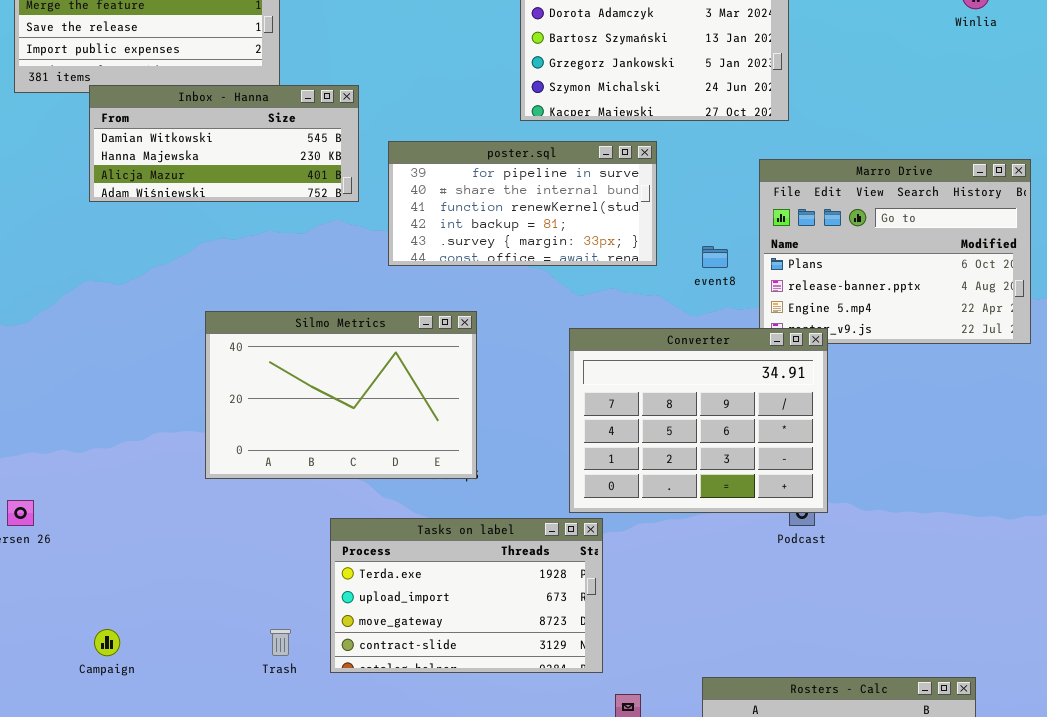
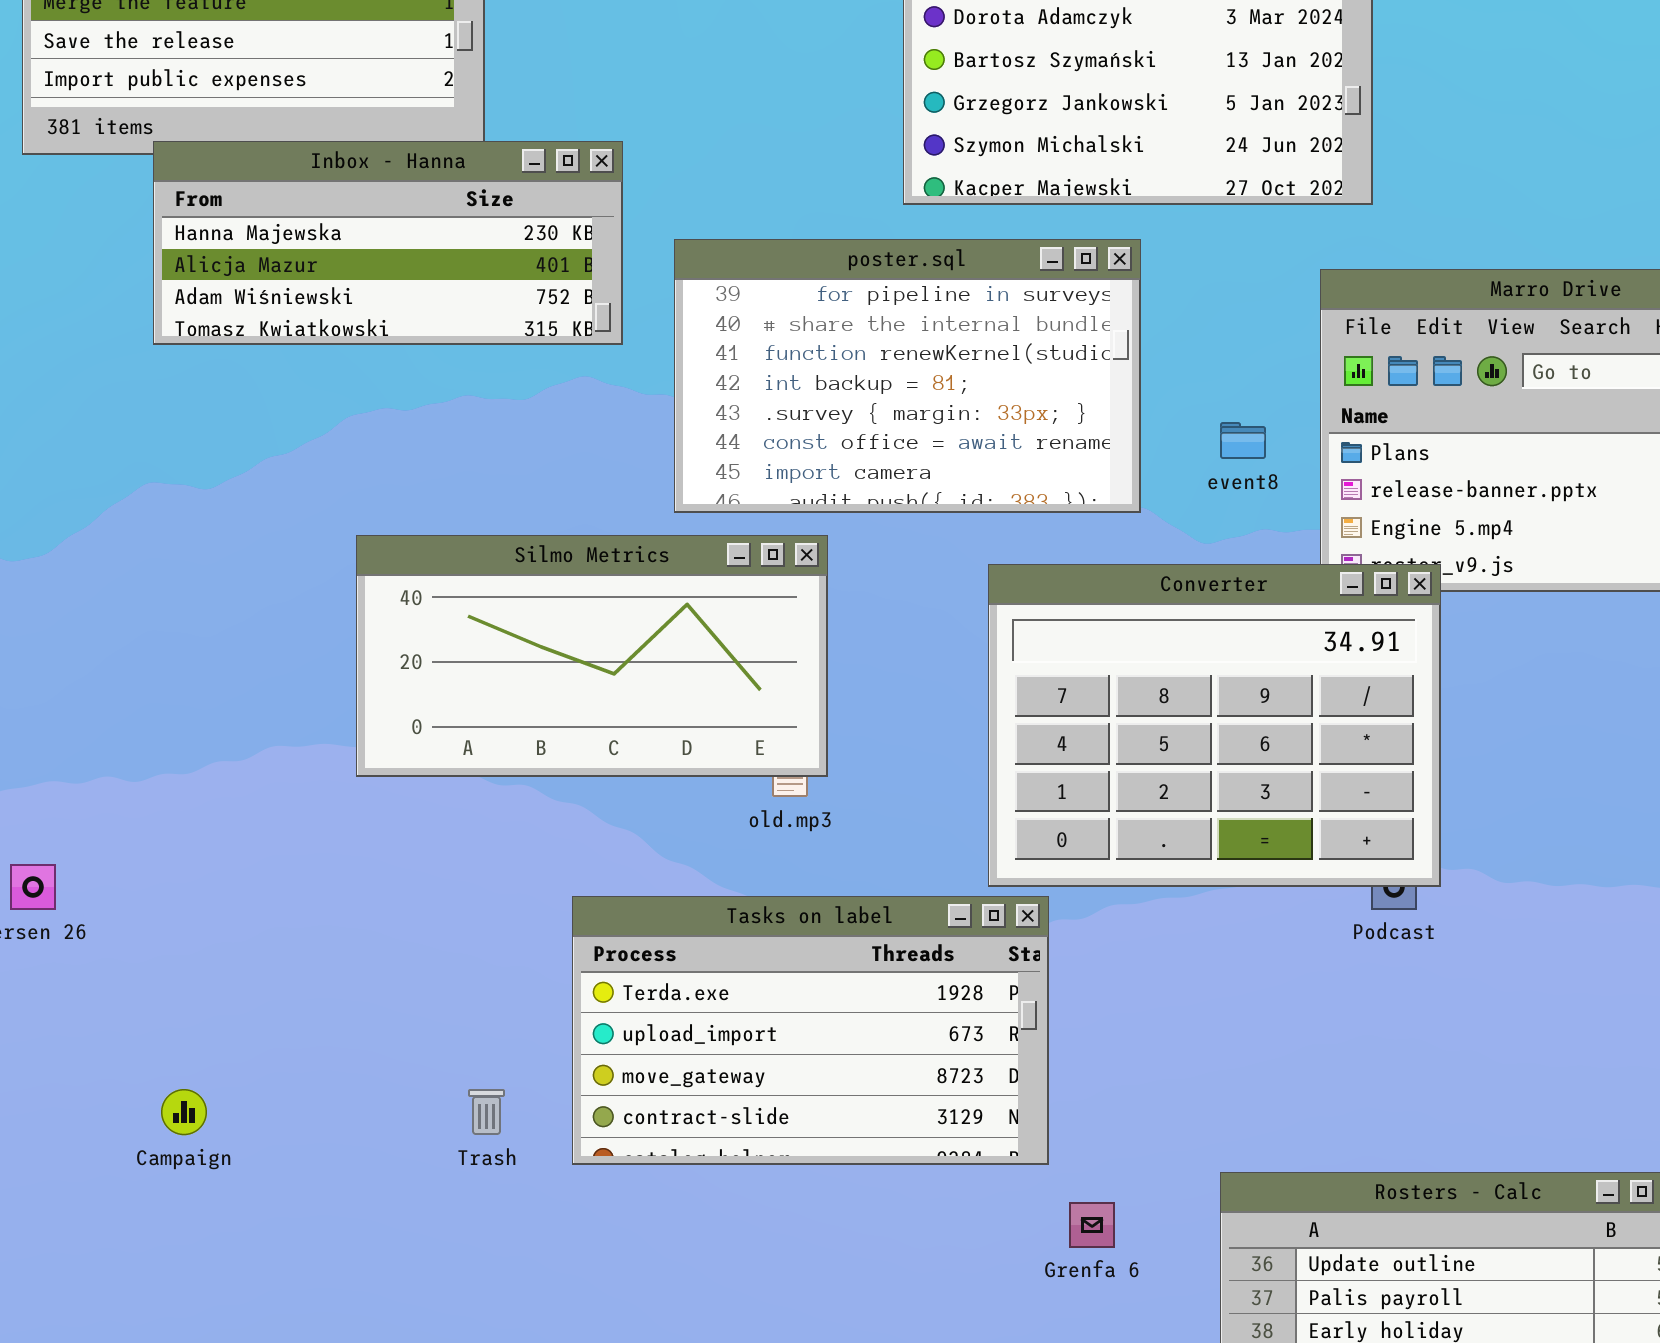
Inbox - Hanna: [89,85,359,202] -> [153,141,623,345], scrolled down 1 row
poster.sql: [388,141,657,266] -> [674,239,1141,513], resized
Silmo Metrics: [205,311,477,479] -> [356,535,828,777], resized

